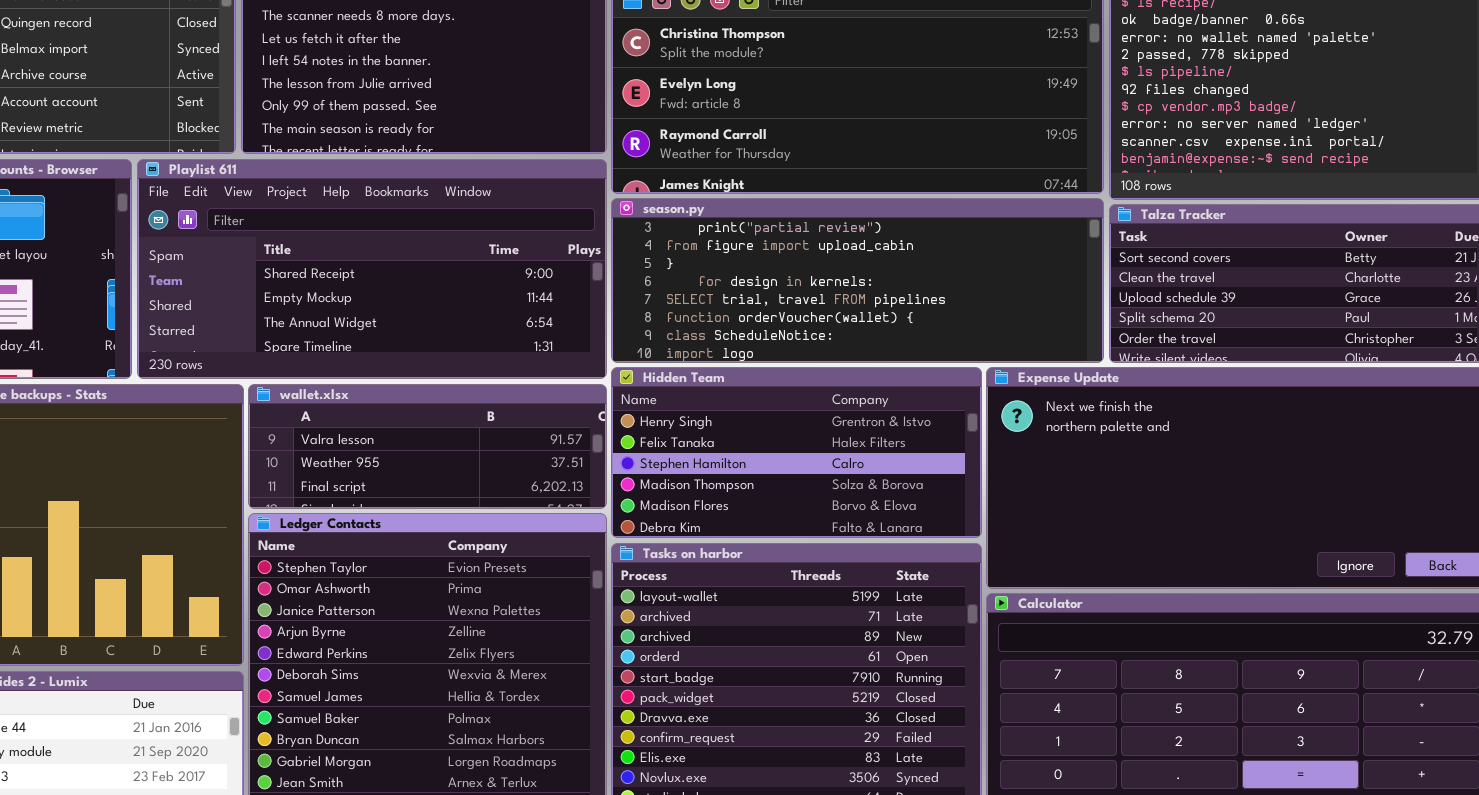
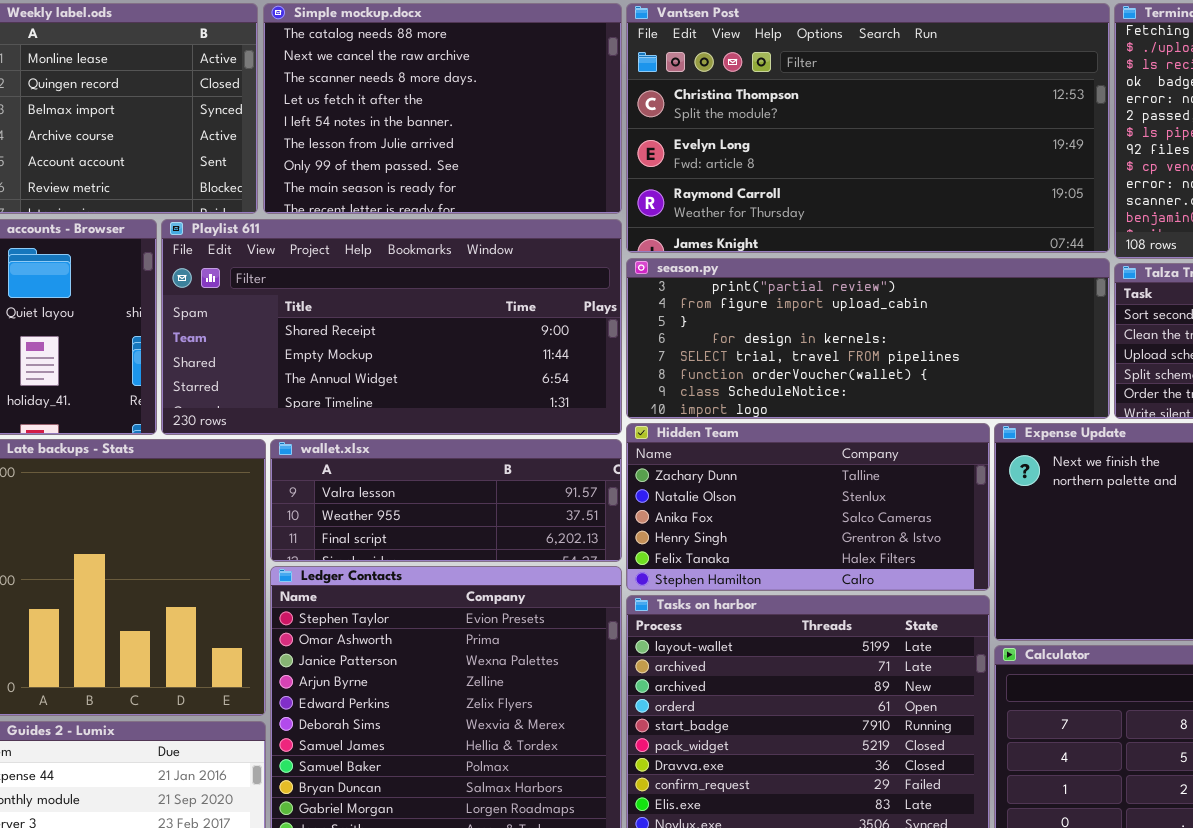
Hidden Team: [611,367,982,538] -> [626,423,990,591], scrolled up 3 rows

